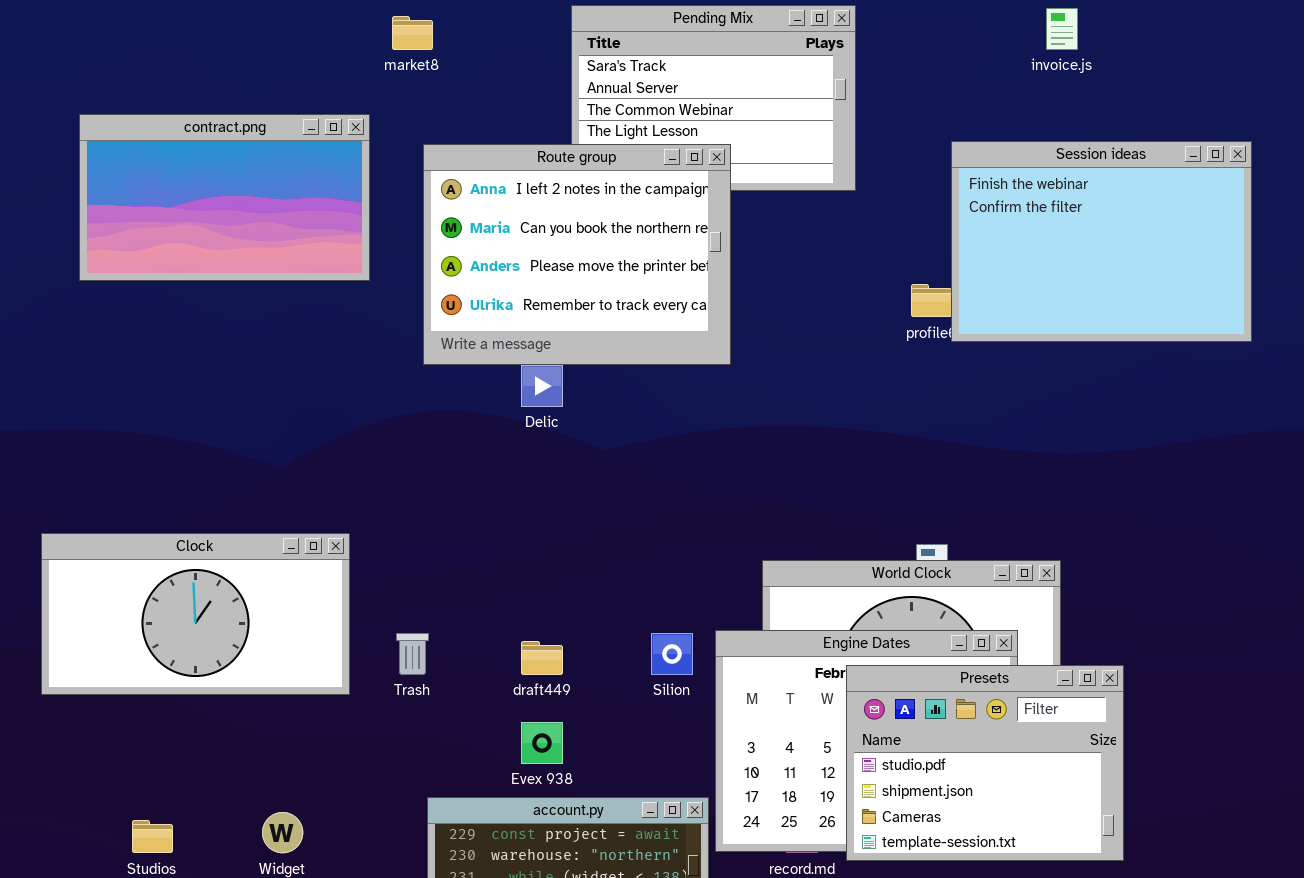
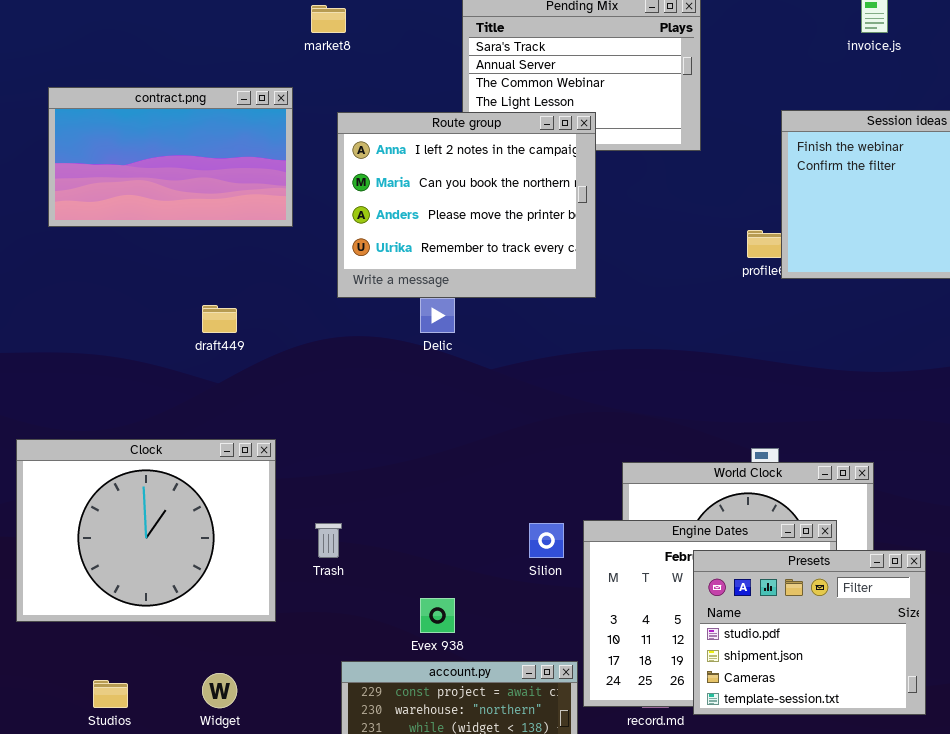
Clock: [41,533,350,695] -> [16,439,276,622], resized
draft449: [521,641,563,675] -> [202,305,237,333], moved

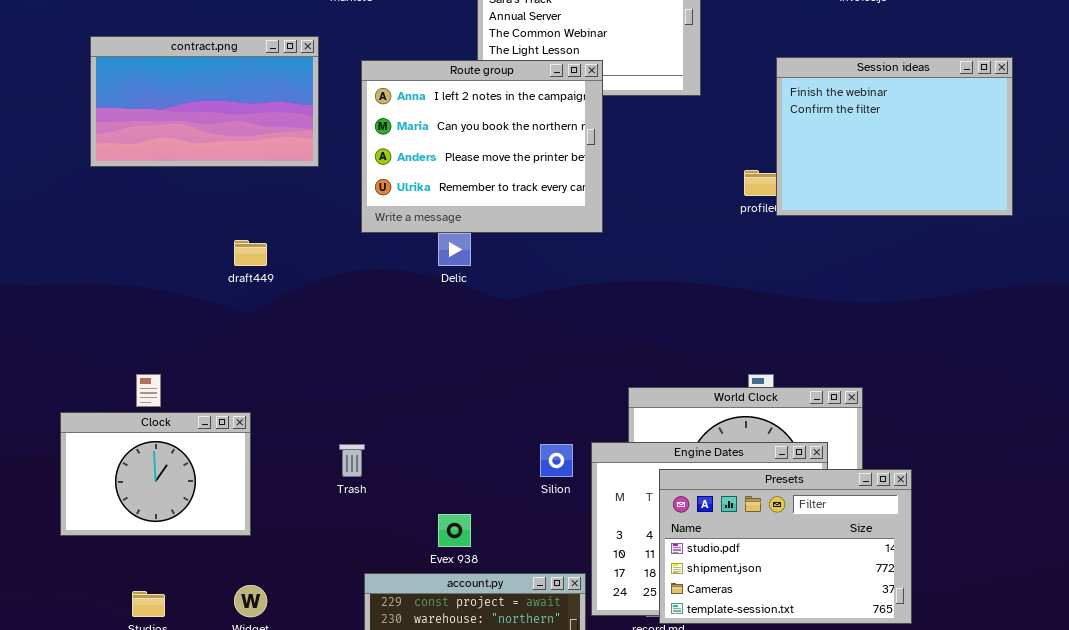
Clock: [16,439,276,622] -> [60,412,251,536], resized
Presets: [693,550,926,715] -> [659,469,912,624], resized

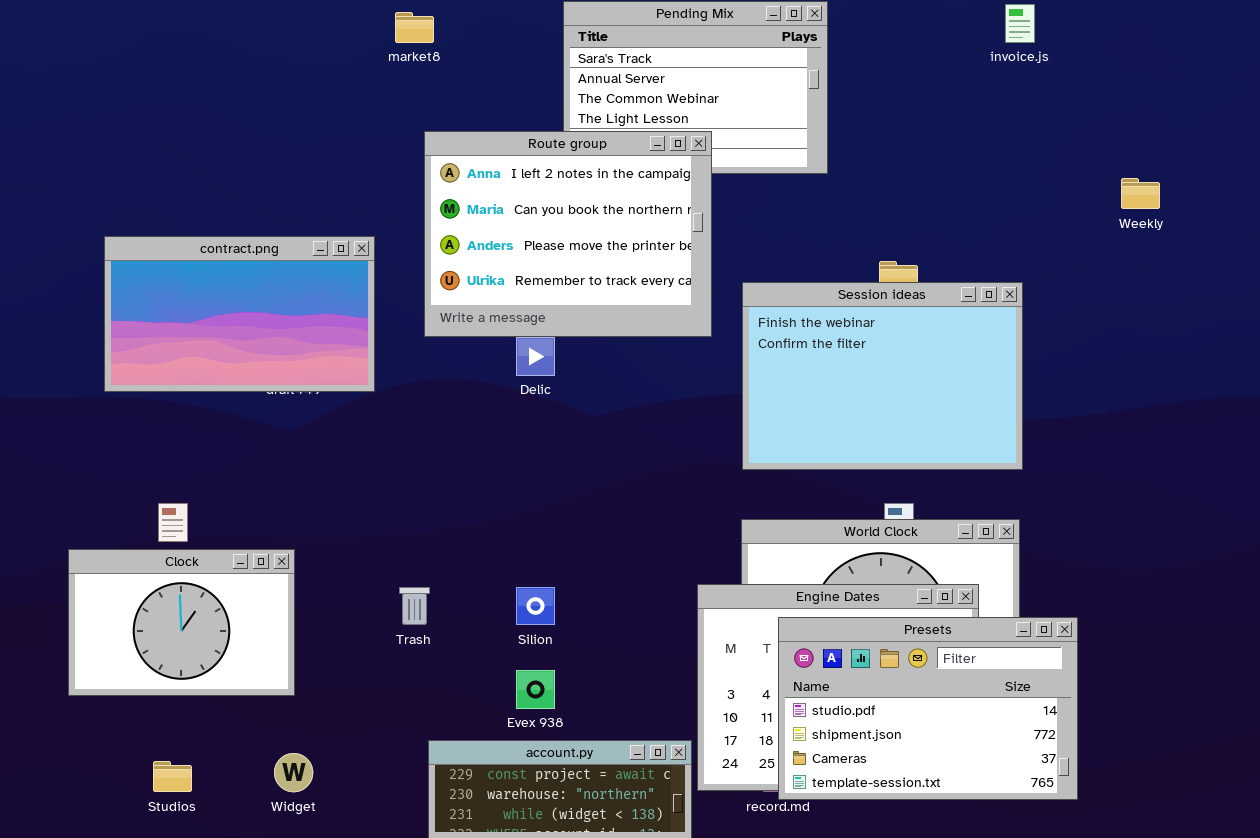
contract.png: [90,36,319,167] -> [104,236,375,392], moved
Session ideas: [776,57,1013,216] -> [742,282,1023,470], moved
Silion: [540,444,573,477] -> [516,587,555,625], moved

